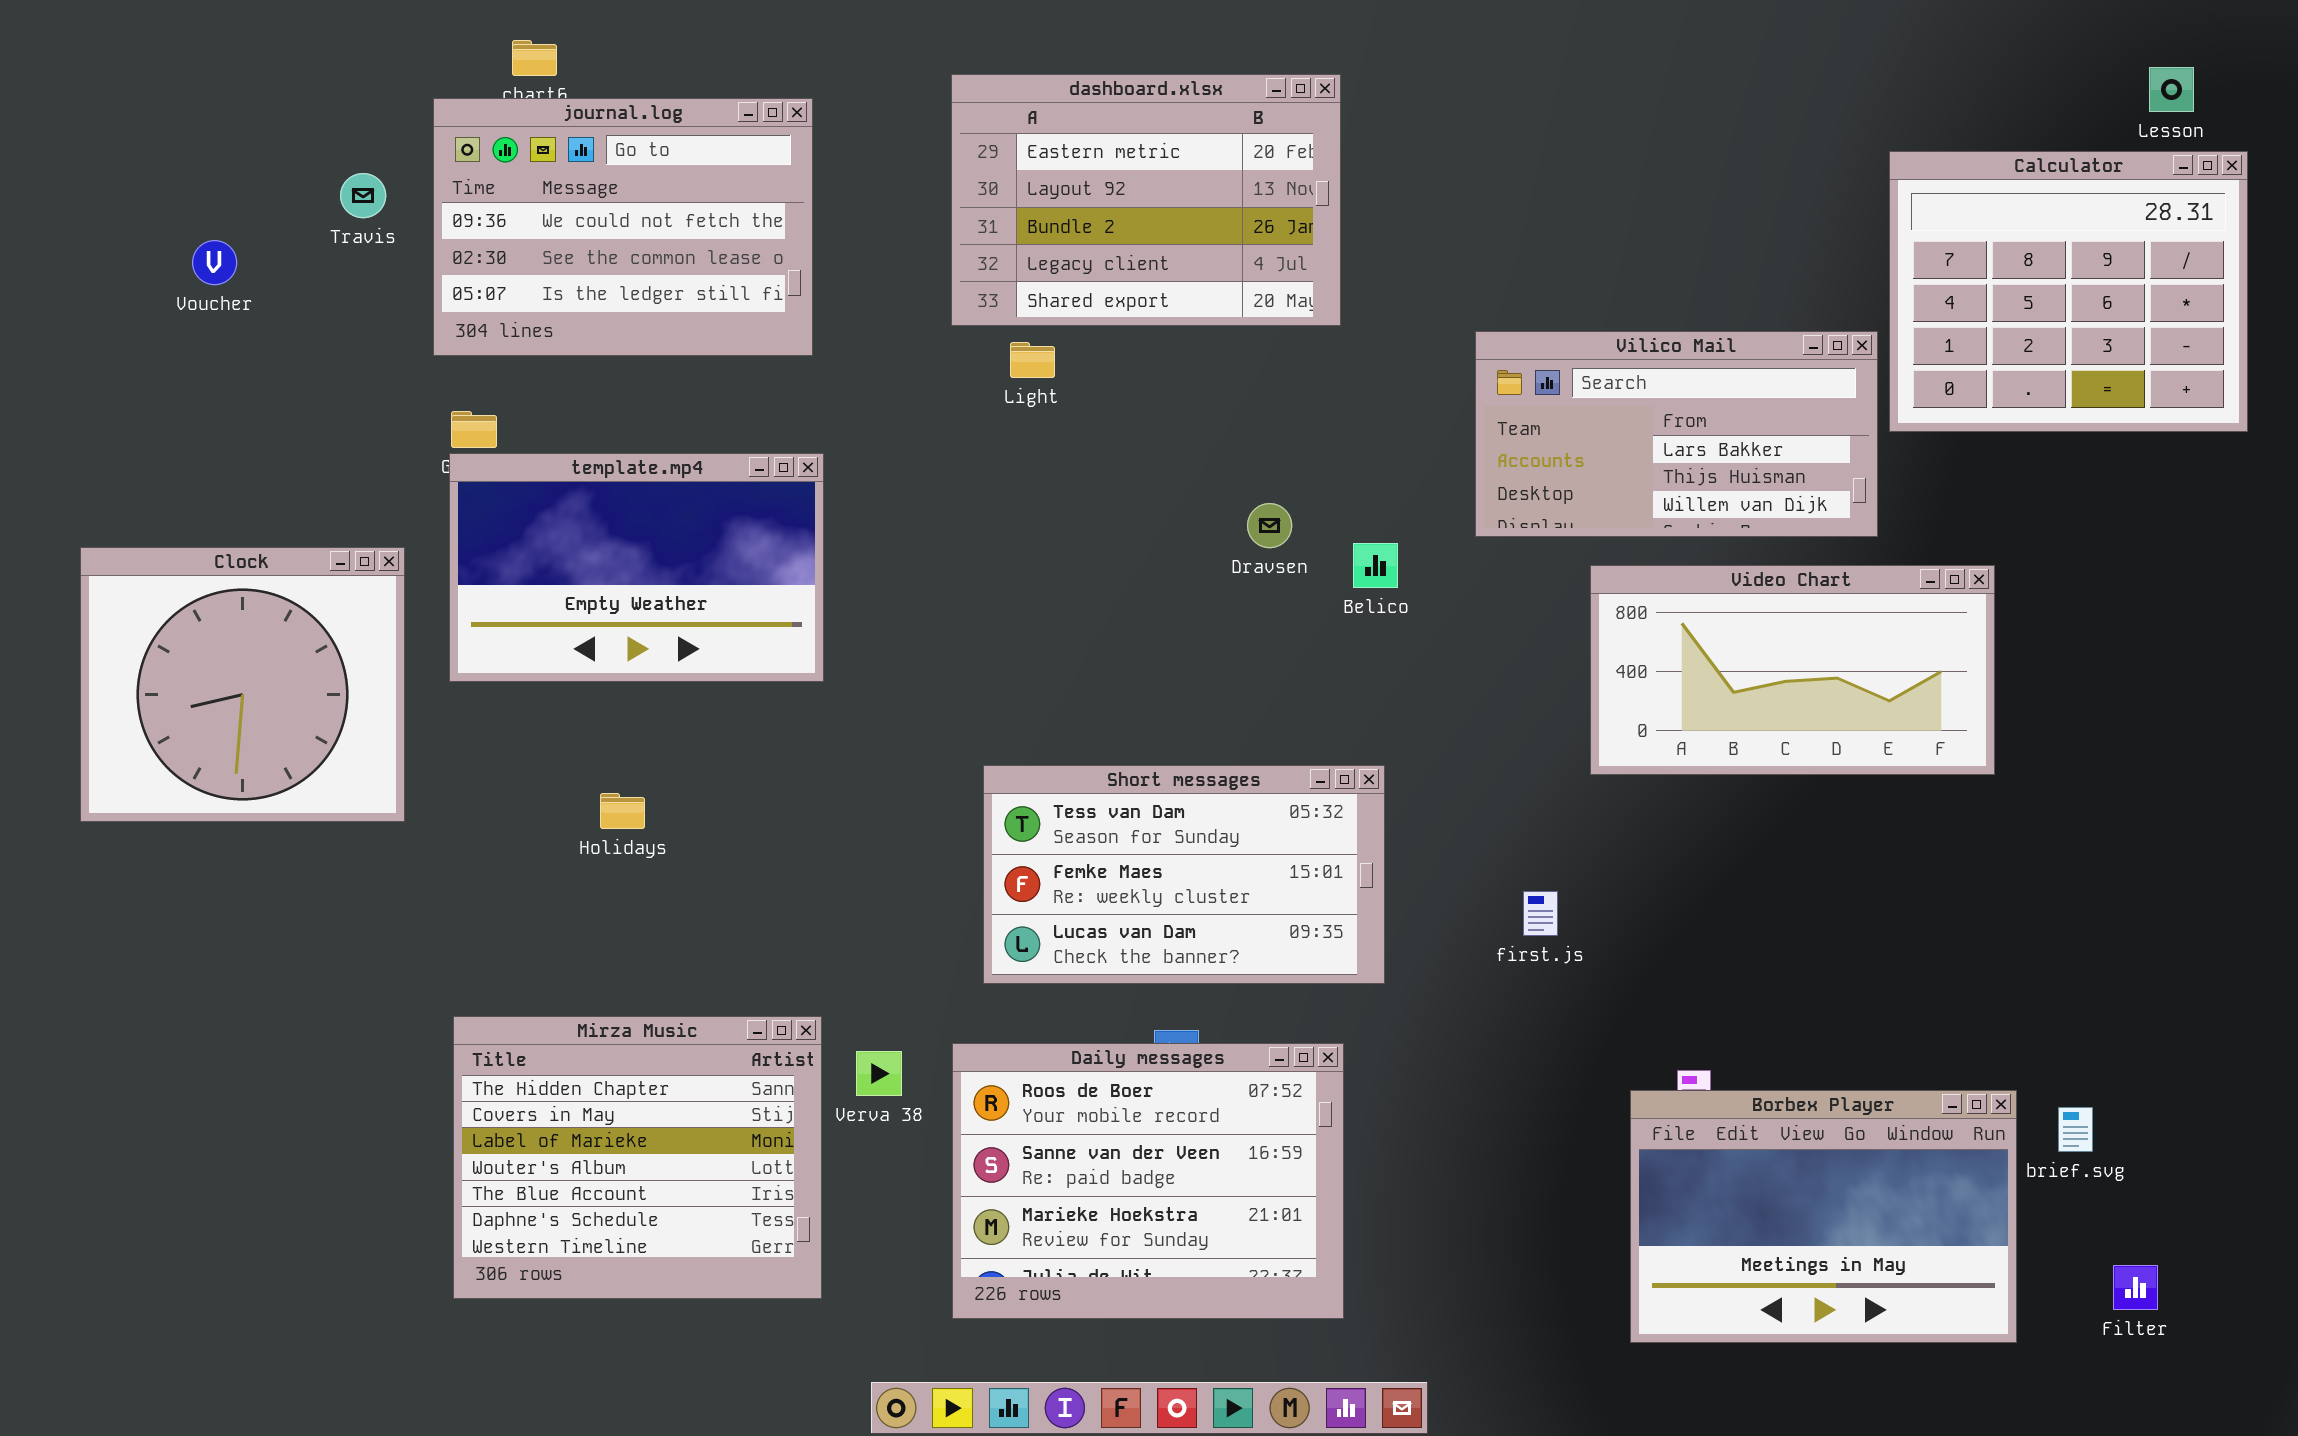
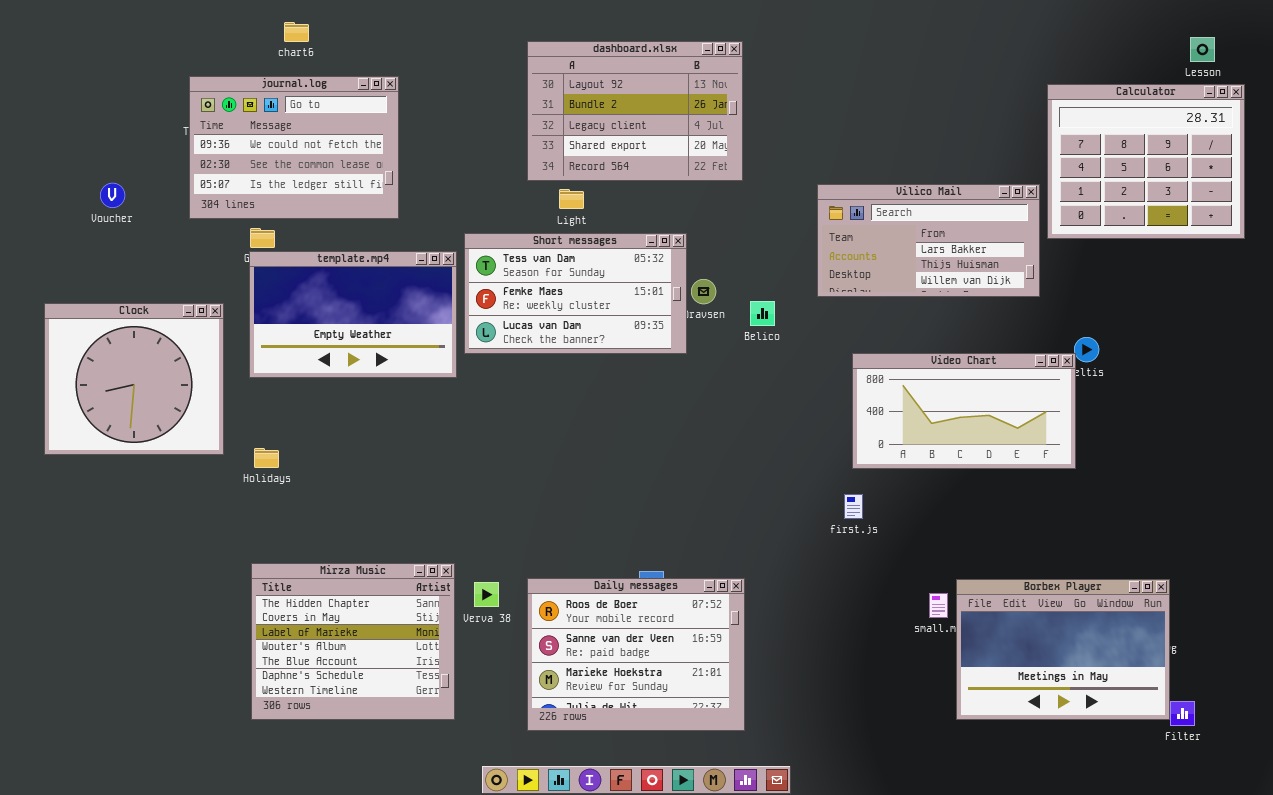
dashboard.xlsx: [951,74,1341,326] -> [527,41,743,181], scrolled down 1 row
journal.log: [433,98,813,356] -> [189,76,399,219], moved
Voucher: [192,240,237,285] -> [100,183,125,208], moved
Video Chart: [1590,565,1995,775] -> [852,353,1076,469], moved
Short messages: [983,765,1385,984] -> [464,233,687,354], moved
Holidays: [600,793,645,829] -> [254,448,279,468], moved
Borbex Player: [1630,1090,2017,1343] -> [956,579,1170,720], moved

